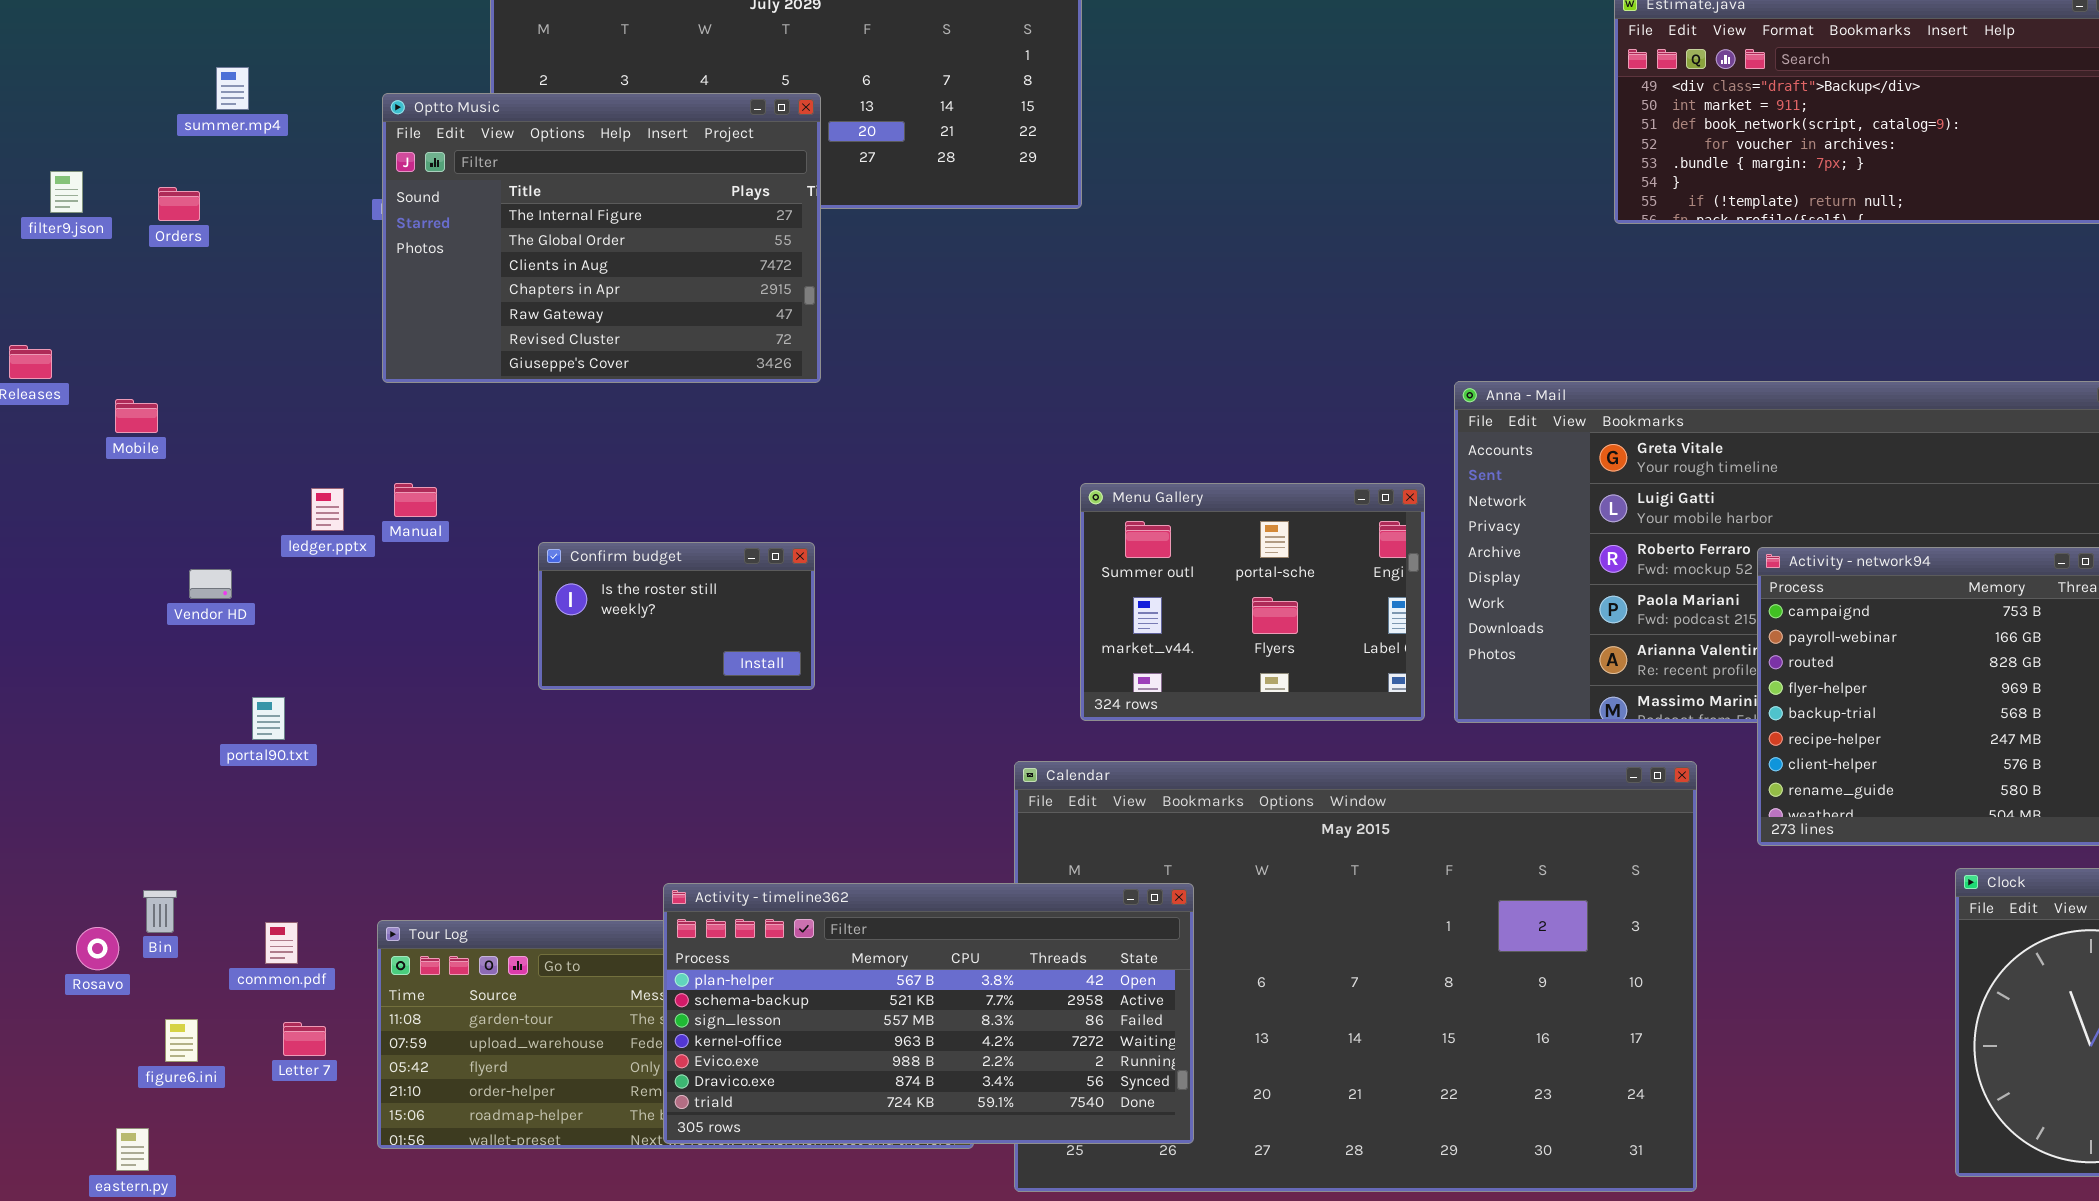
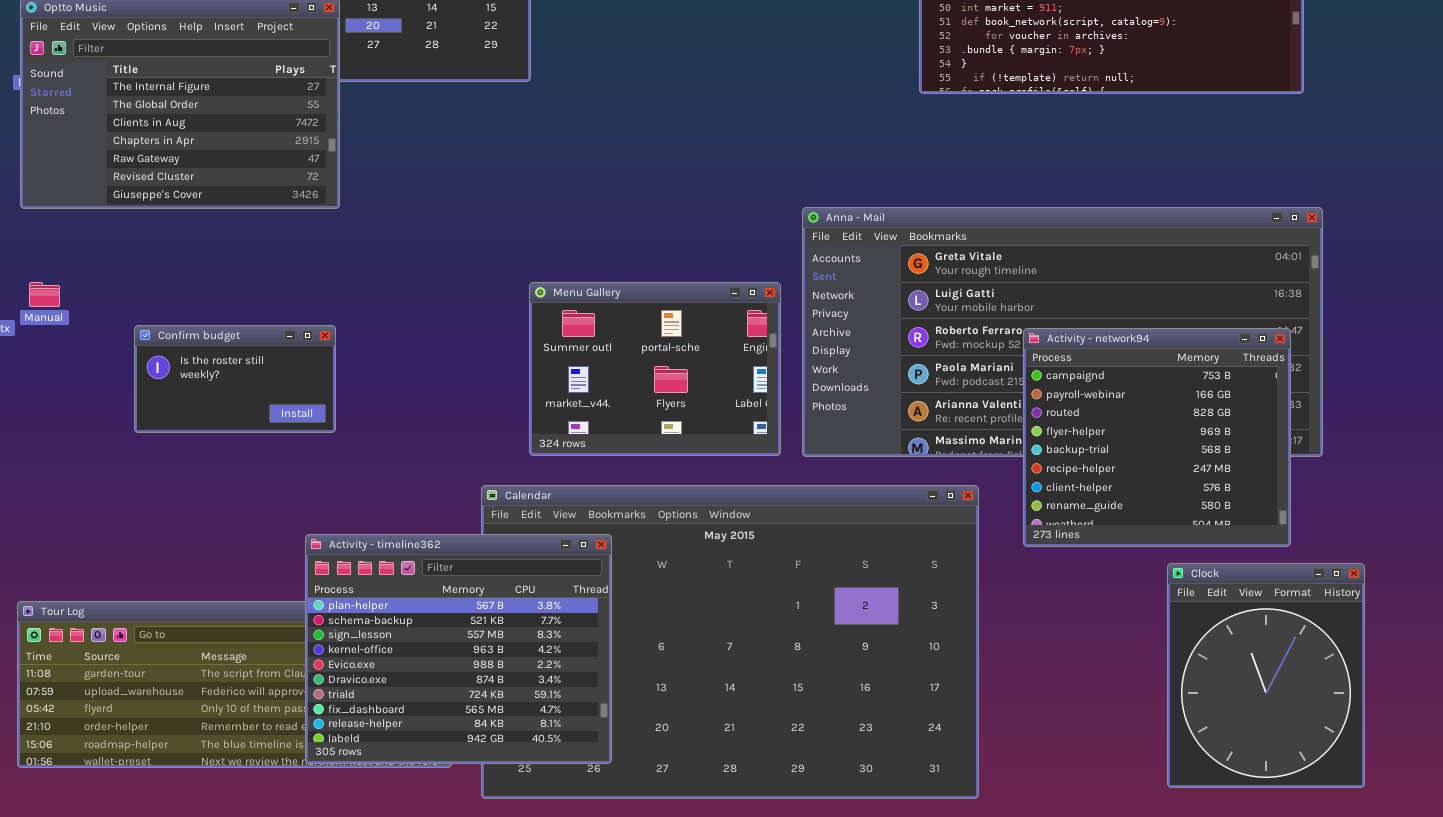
Activity - timeline362: [663,883,1194,1144] -> [305,534,612,764], resized

